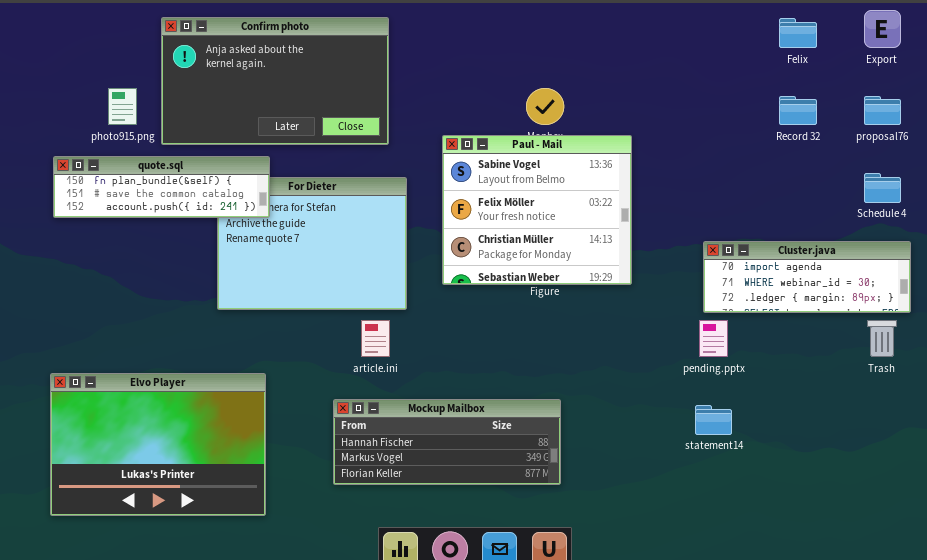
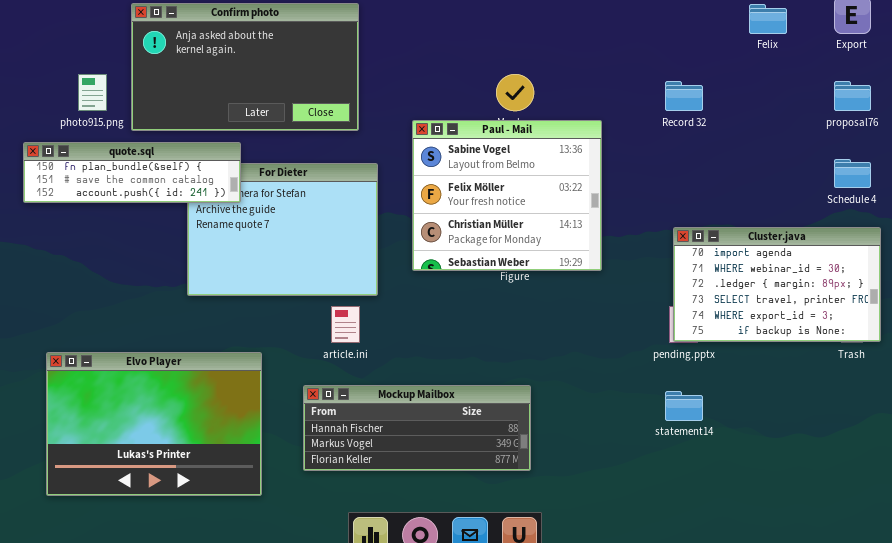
Record 32: [779,96,817,125] -> [665,81,703,111], moved
Cluster.java: [703,241,911,313] -> [673,227,881,342], resized
Elvo Player: [50,373,266,516] -> [46,352,262,496], moved

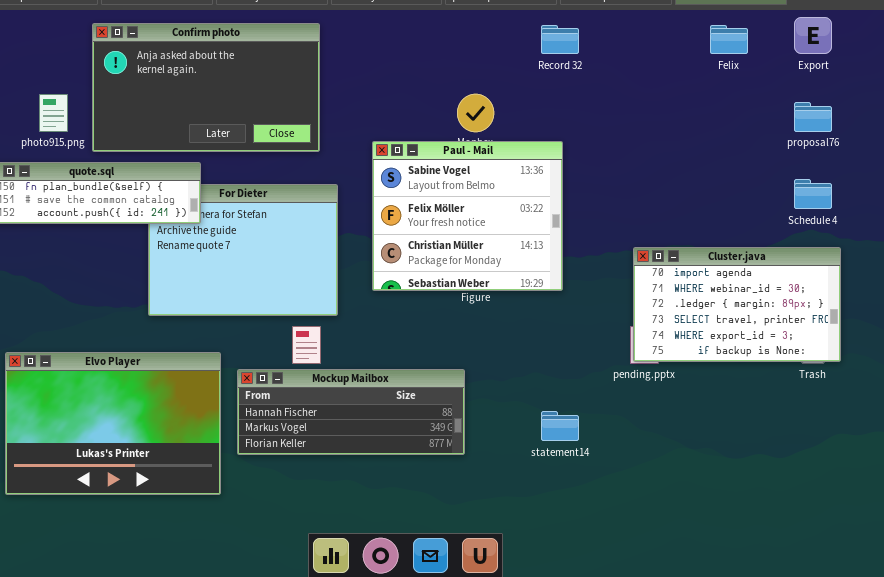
Record 32: [665,81,703,111] -> [541,25,579,54], moved
Elvo Player: [46,352,262,496] -> [5,352,221,495], moved
Mockup Mailbox: [303,385,531,471] -> [237,369,465,455], moved
statement14: [665,391,703,421] -> [541,411,579,441], moved

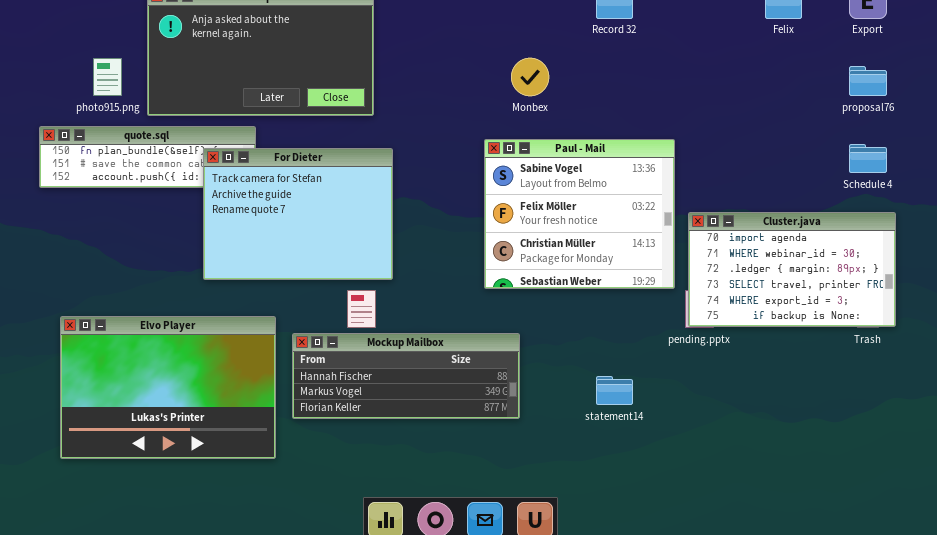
Paul - Mail: [372,141,563,291] -> [484,139,675,289], moved
For Dieter: [148,184,338,316] -> [203,148,393,280], raised

